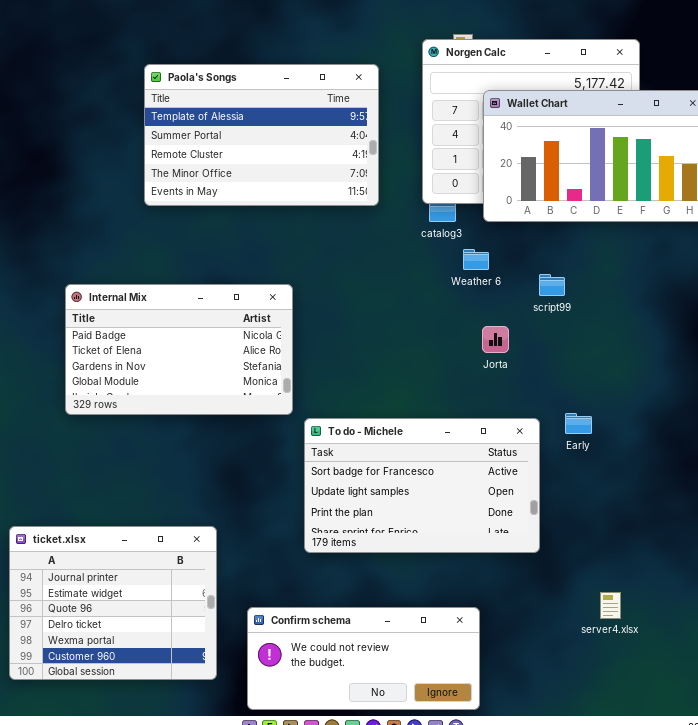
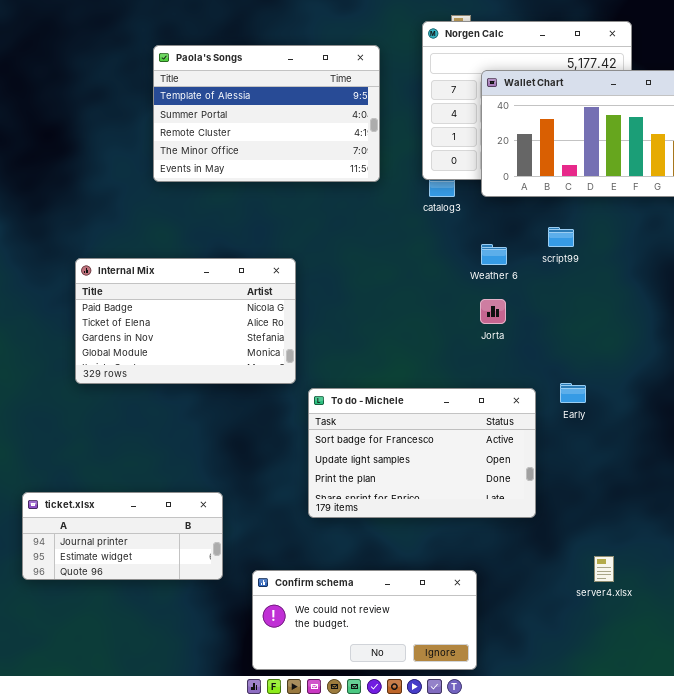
Weather 6: [463,249,489,270] -> [481,244,507,265], moved
script99: [539,274,565,296] -> [548,227,574,247], moved
ticket.xlsx: [9,526,217,680] -> [22,492,223,580], resized

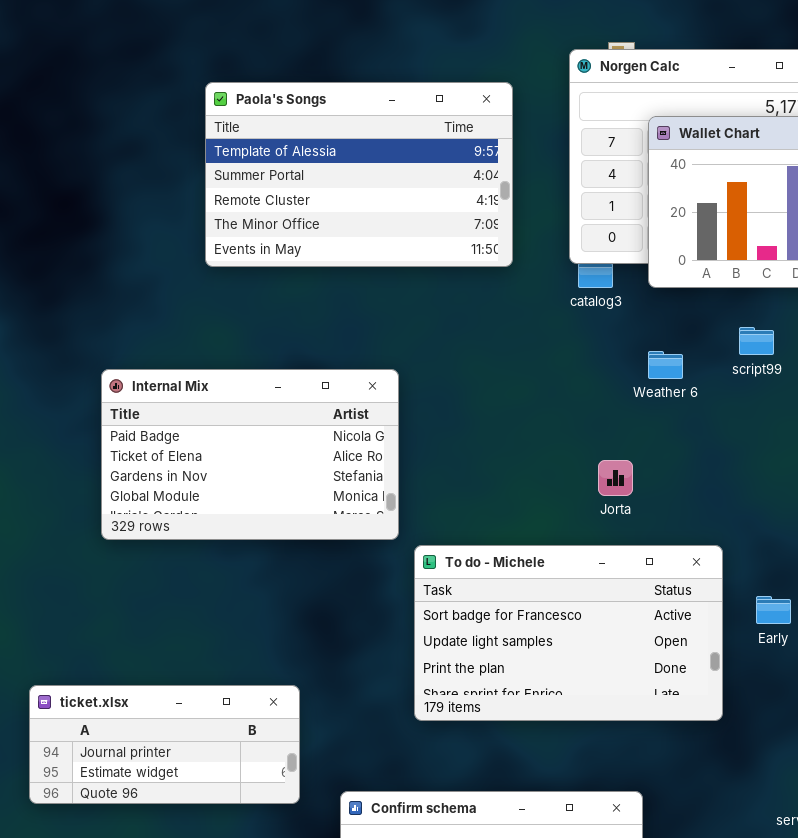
Jorta: [480,299,506,324] -> [598,460,633,496], moved
Early: [560,383,586,403] -> [756,596,791,624], moved

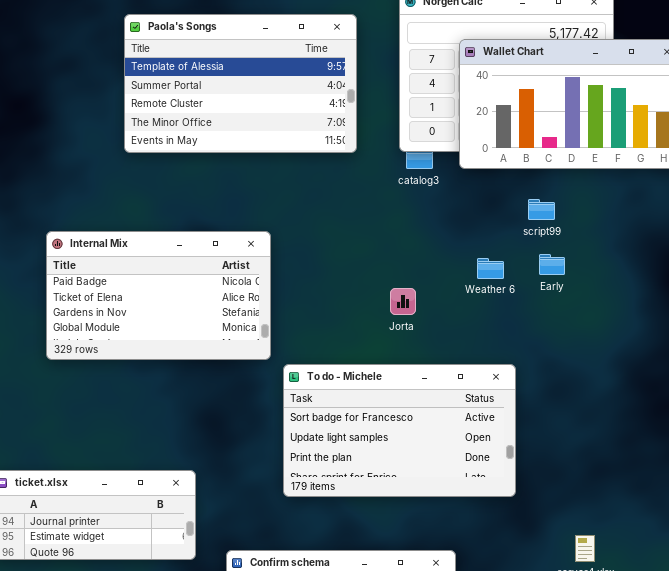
Weather 6: [648,351,683,379] -> [477,258,504,279], moved
Jorta: [598,460,633,496] -> [390,288,416,315], moved
Early: [756,596,791,624] -> [539,254,565,275], moved

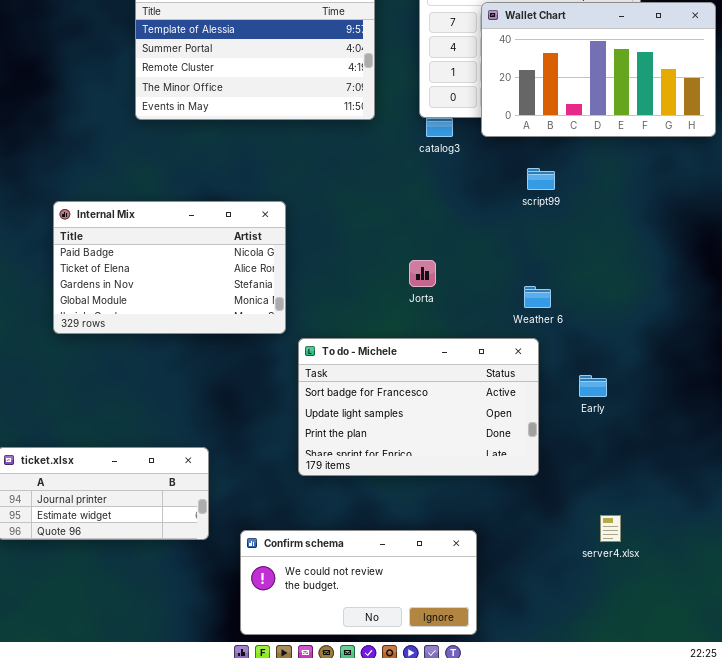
script99: [528,199,555,220] -> [527,168,555,190], moved
Early: [539,254,565,275] -> [579,375,607,397], moved
Weather 6: [477,258,504,279] -> [524,286,551,308], moved

